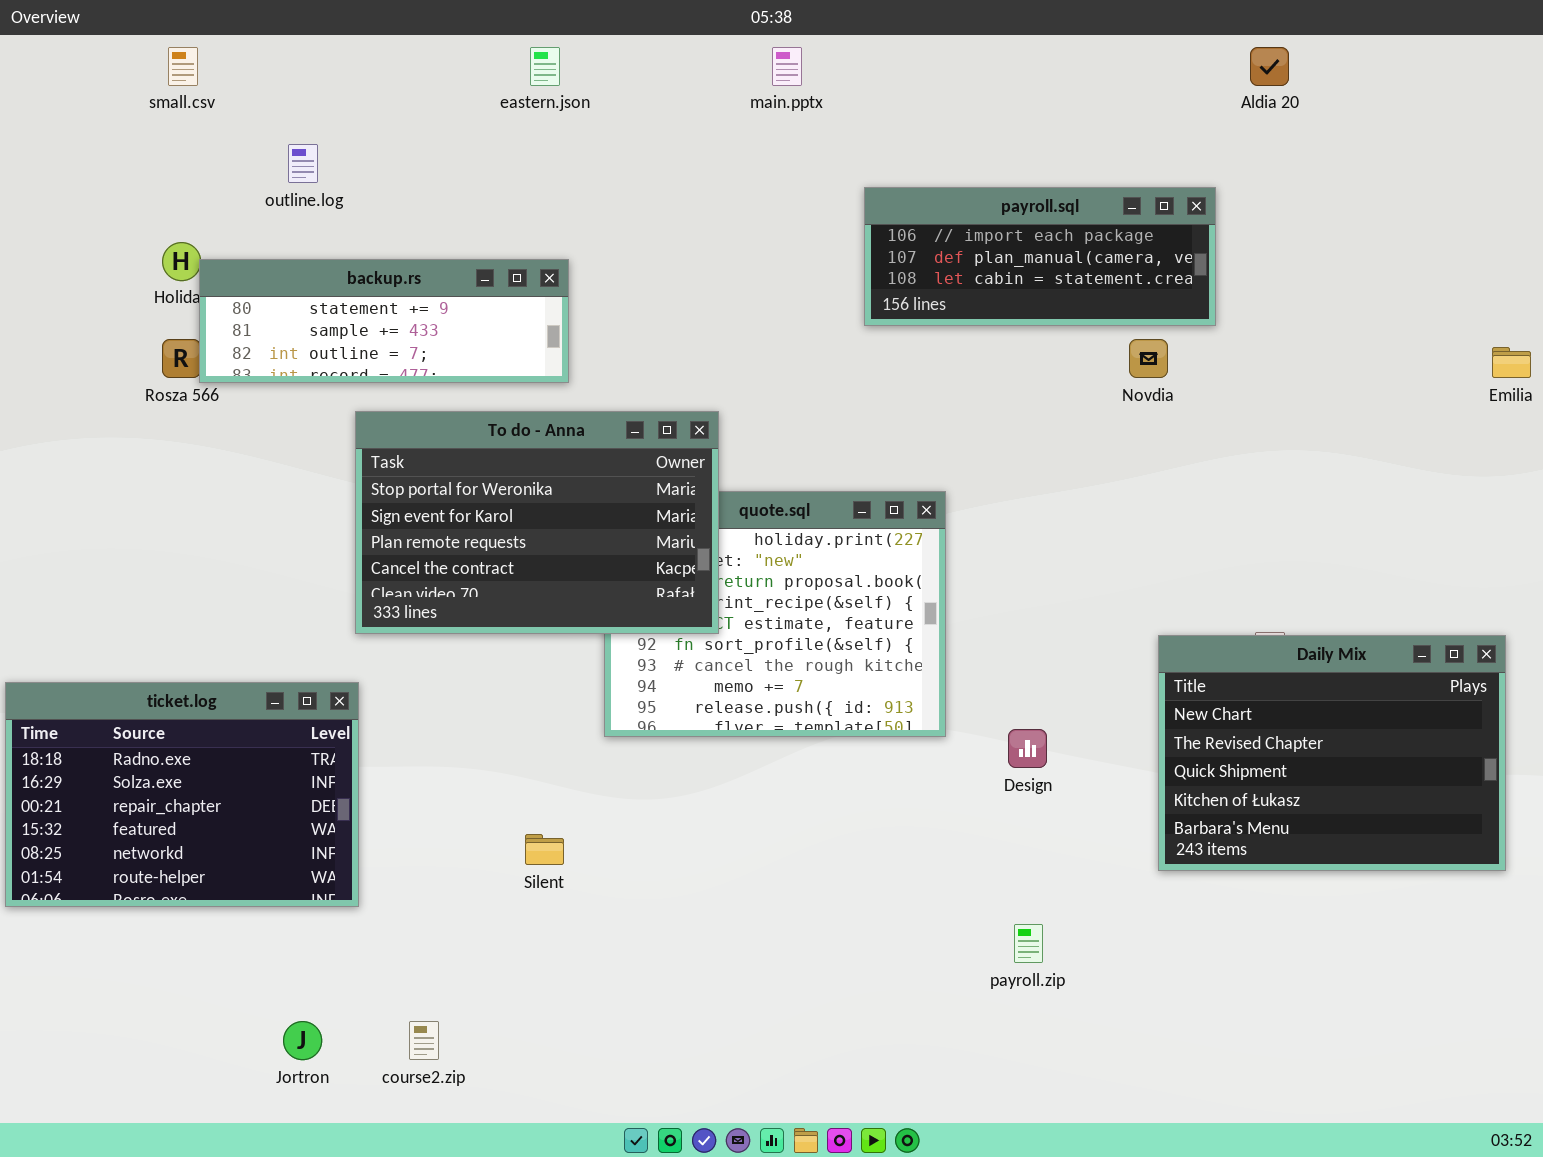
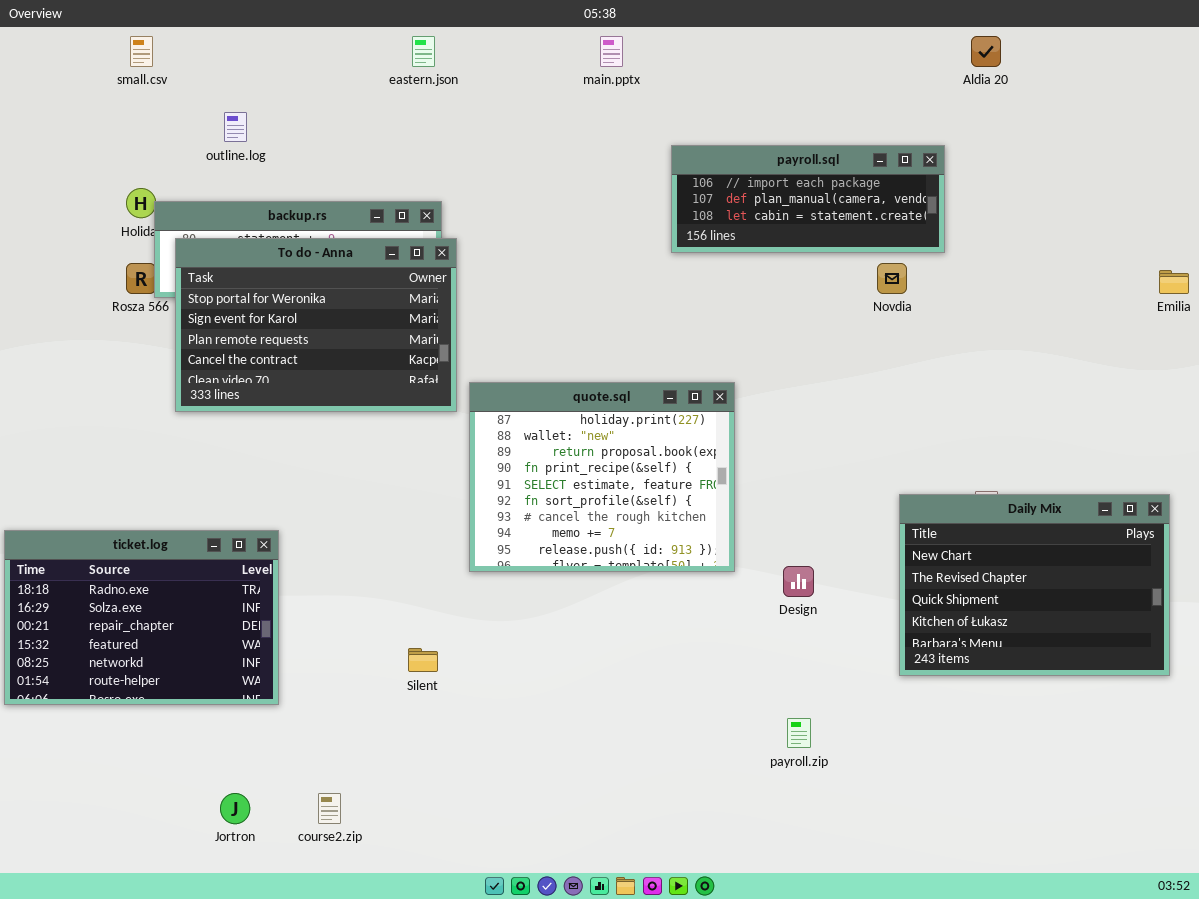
To do - Anna: [355,411,719,634] -> [175,238,457,412], moved

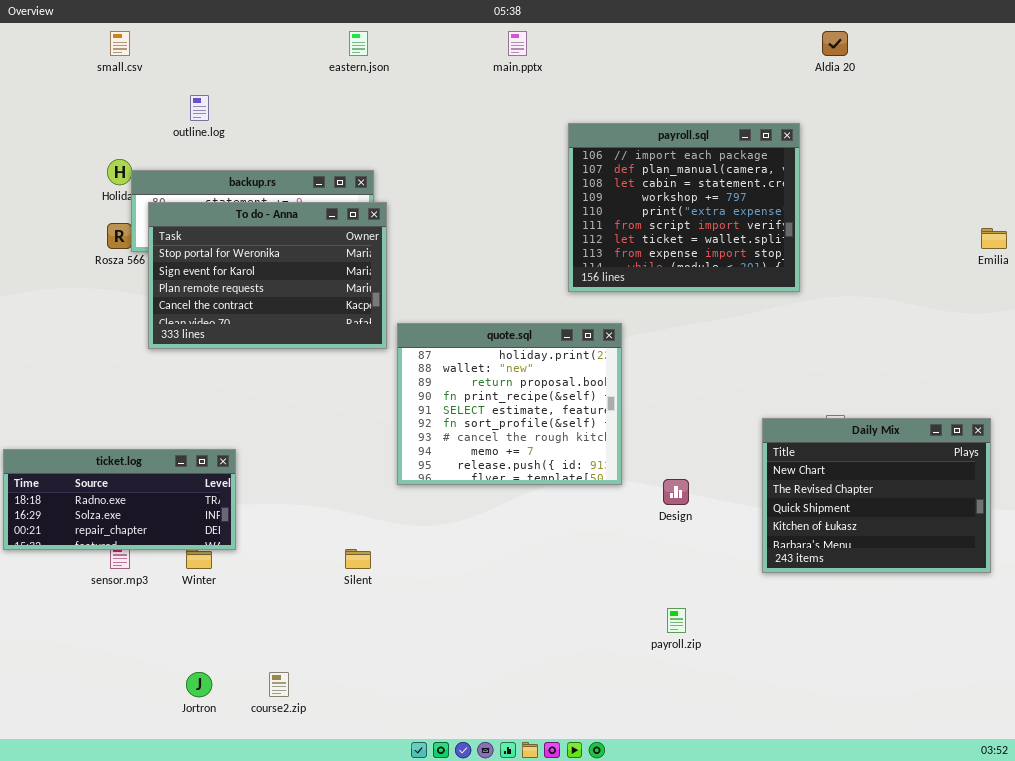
payroll.sql: [671,145,945,253] -> [568,123,800,292], resized
ticket.log: [4,530,279,705] -> [3,449,236,550], resized

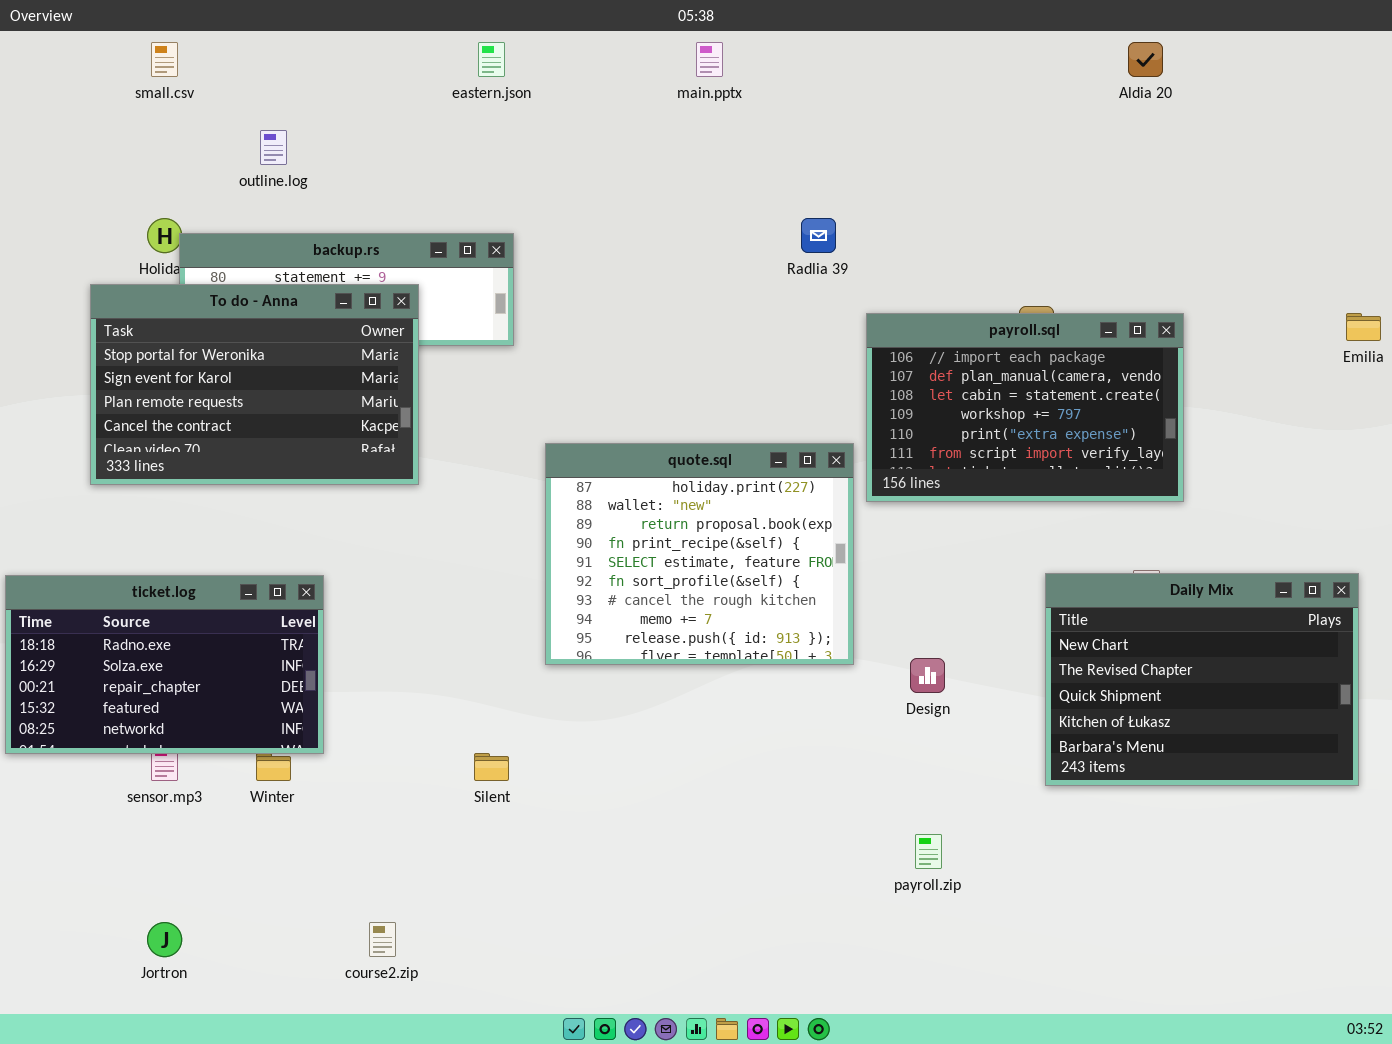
payroll.sql: [568,123,800,292] -> [866,313,1184,502], moved, resized
To do - Anna: [148,202,387,349] -> [90,284,419,485], moved
ticket.log: [3,449,236,550] -> [5,575,324,754], resized
Jortron: [186,672,212,697] -> [147,922,182,957], moved

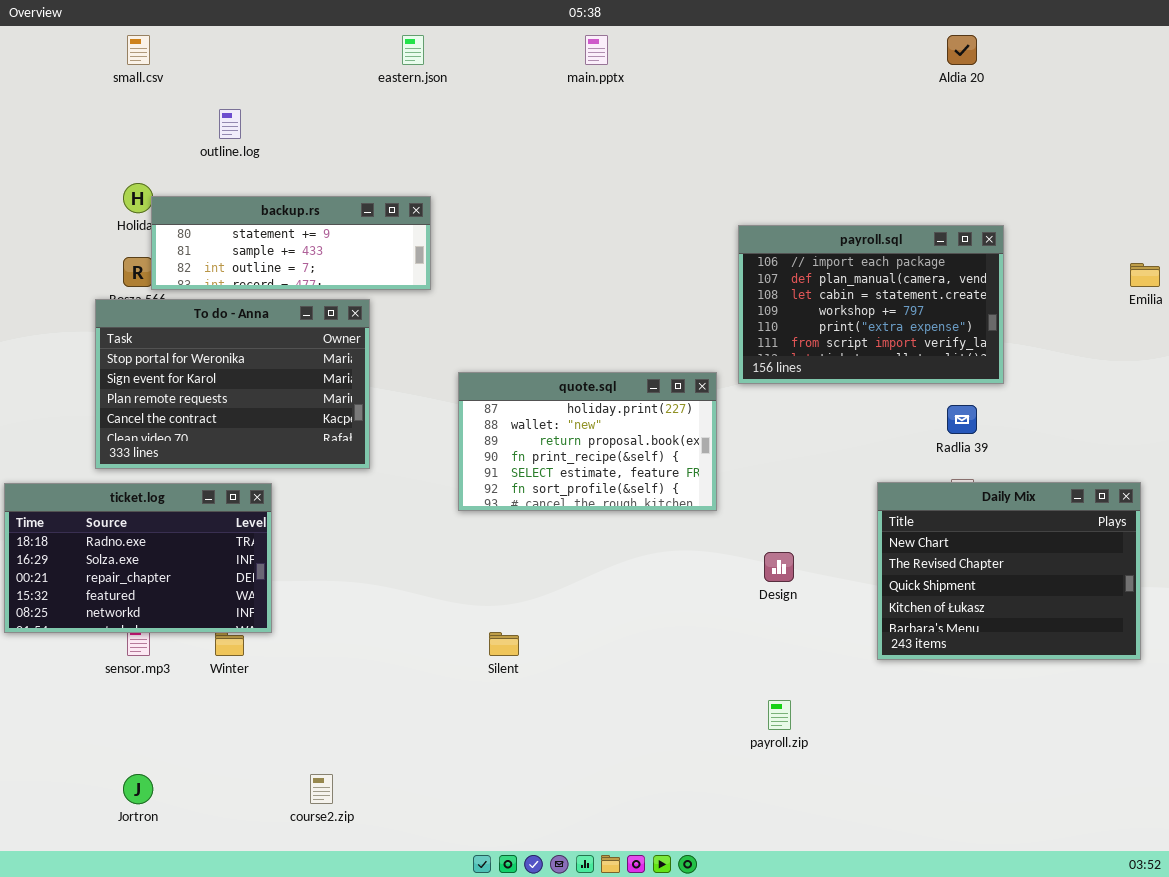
Radlia 39: [801,218,836,253] -> [947,405,977,434], moved
To do - Anna: [90,284,419,485] -> [95,299,370,469], moved
payroll.sql: [866,313,1184,502] -> [738,225,1004,384], moved
quote.sql: [545,443,854,665] -> [458,372,717,511], resized
Silent: [474,753,509,781] -> [489,632,519,656], moved

